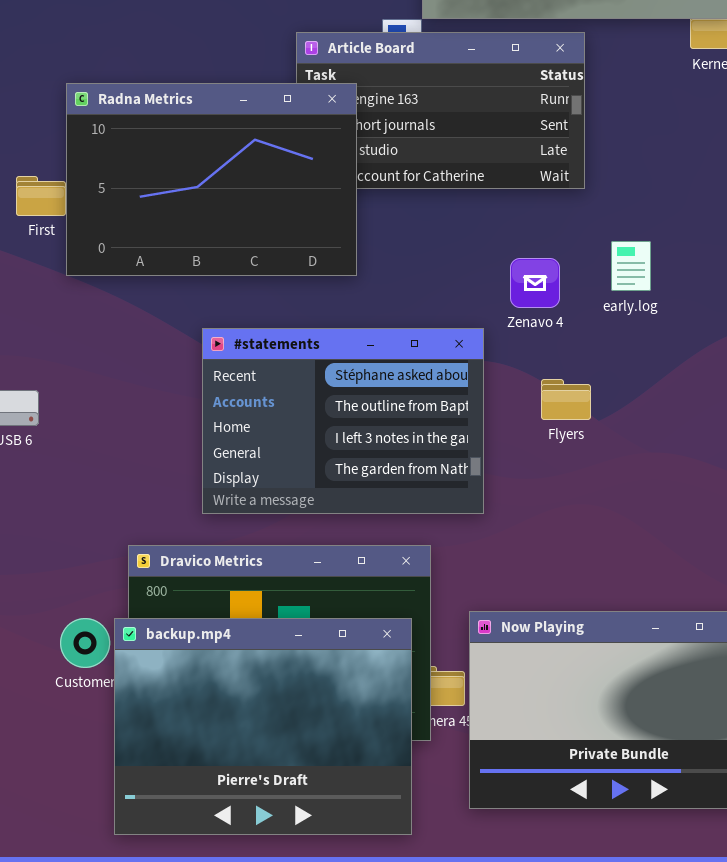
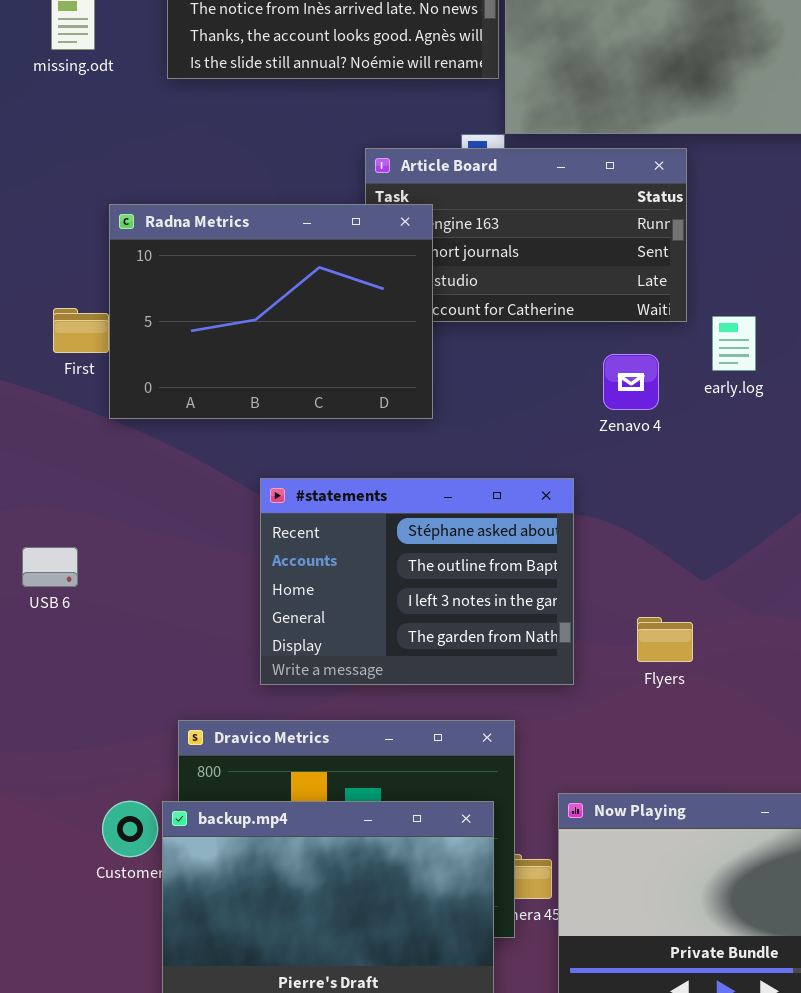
early.log: [611,241,651,291] -> [712,316,756,371], moved
Zenavo 4: [510,258,560,308] -> [603,354,659,410], moved
Flyers: [541,379,591,420] -> [637,617,693,662], moved

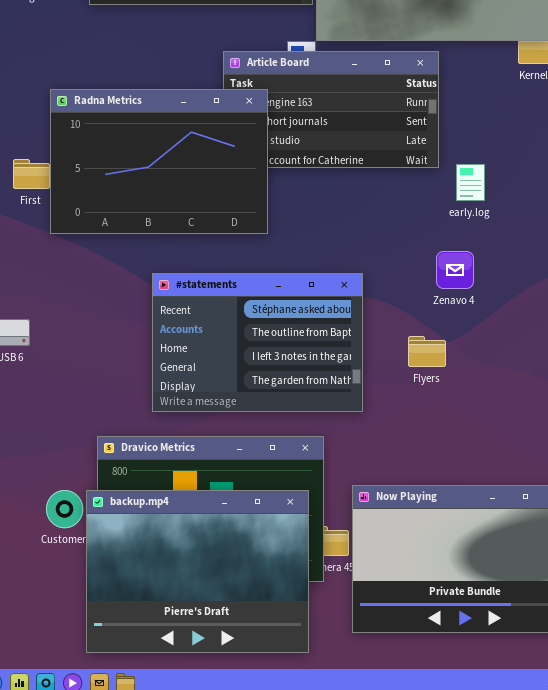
Zenavo 4: [603,354,659,410] -> [436,251,474,289], moved
Flyers: [637,617,693,662] -> [408,336,446,367], moved

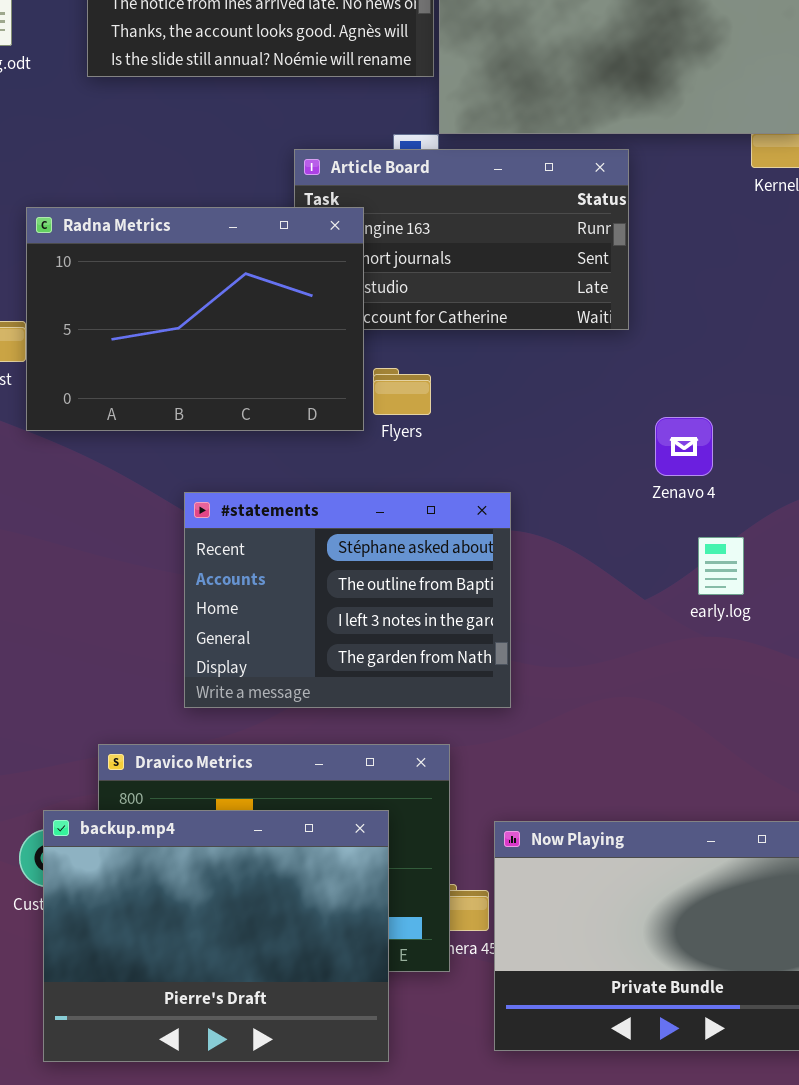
early.log: [456,164,485,201] -> [698,537,744,595], moved
Zenavo 4: [436,251,474,289] -> [655,417,713,476], moved
Flyers: [408,336,446,367] -> [373,368,431,415], moved
backup.mp4: [86,490,309,653] -> [43,810,389,1062], moved

